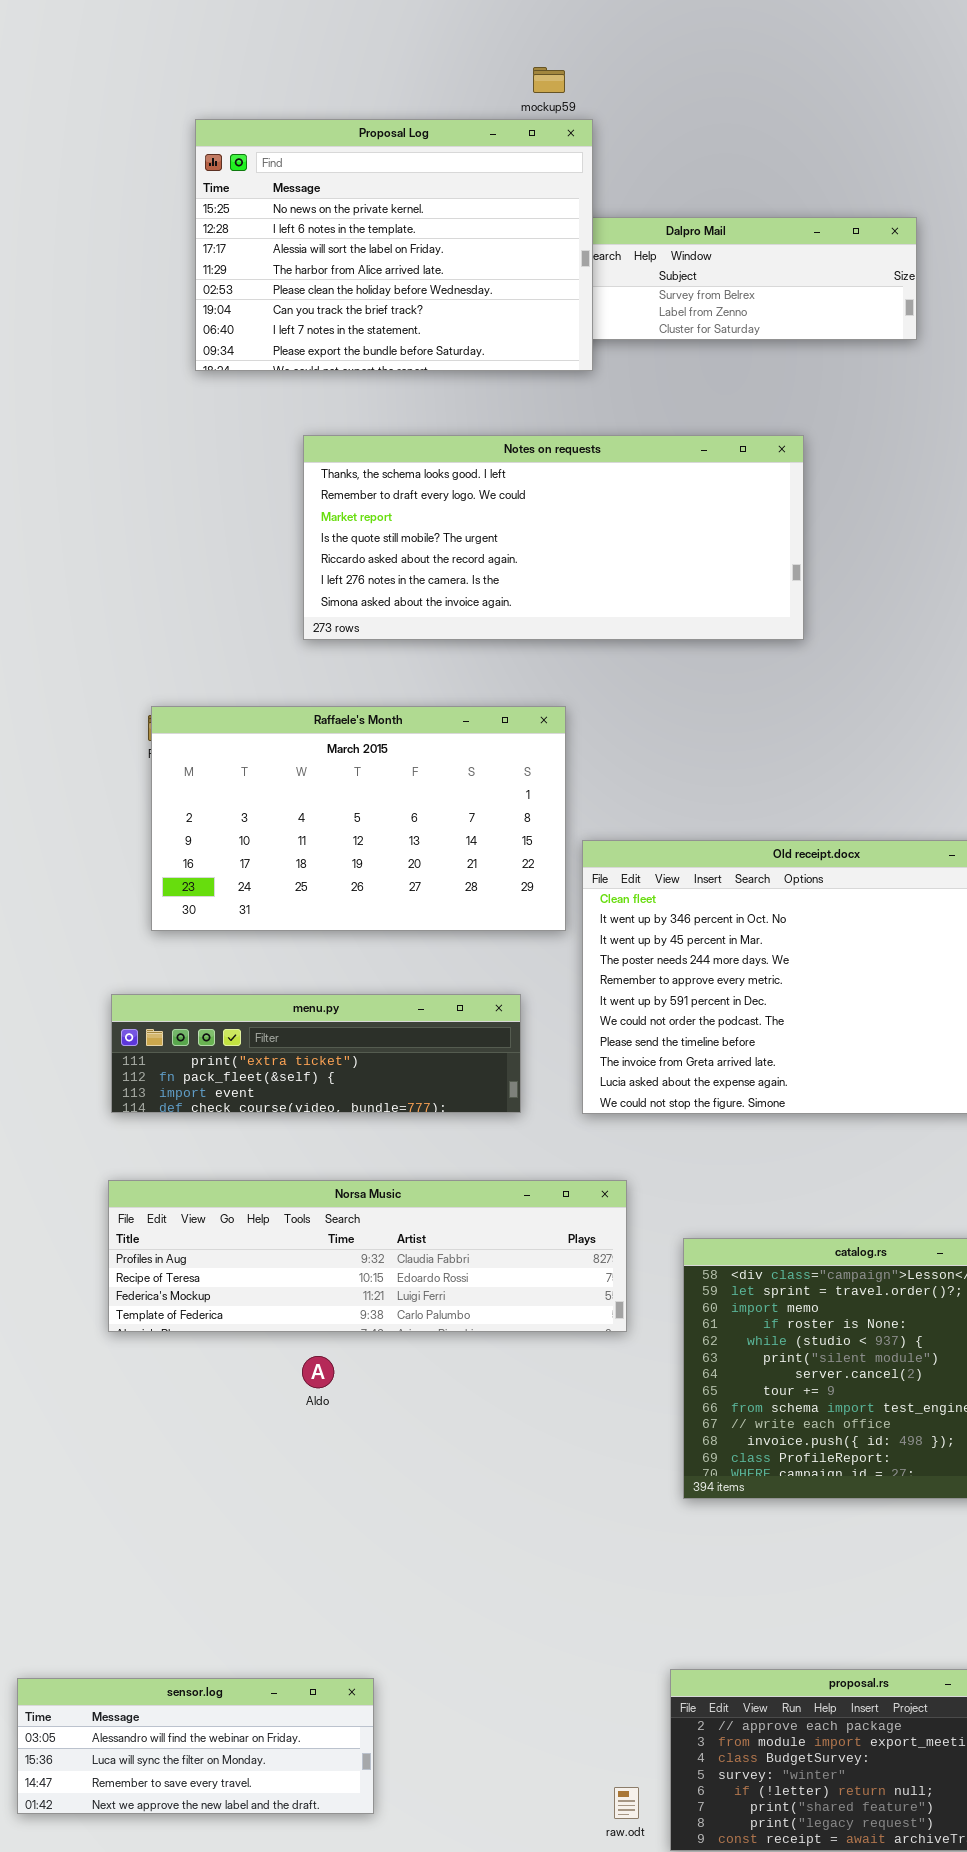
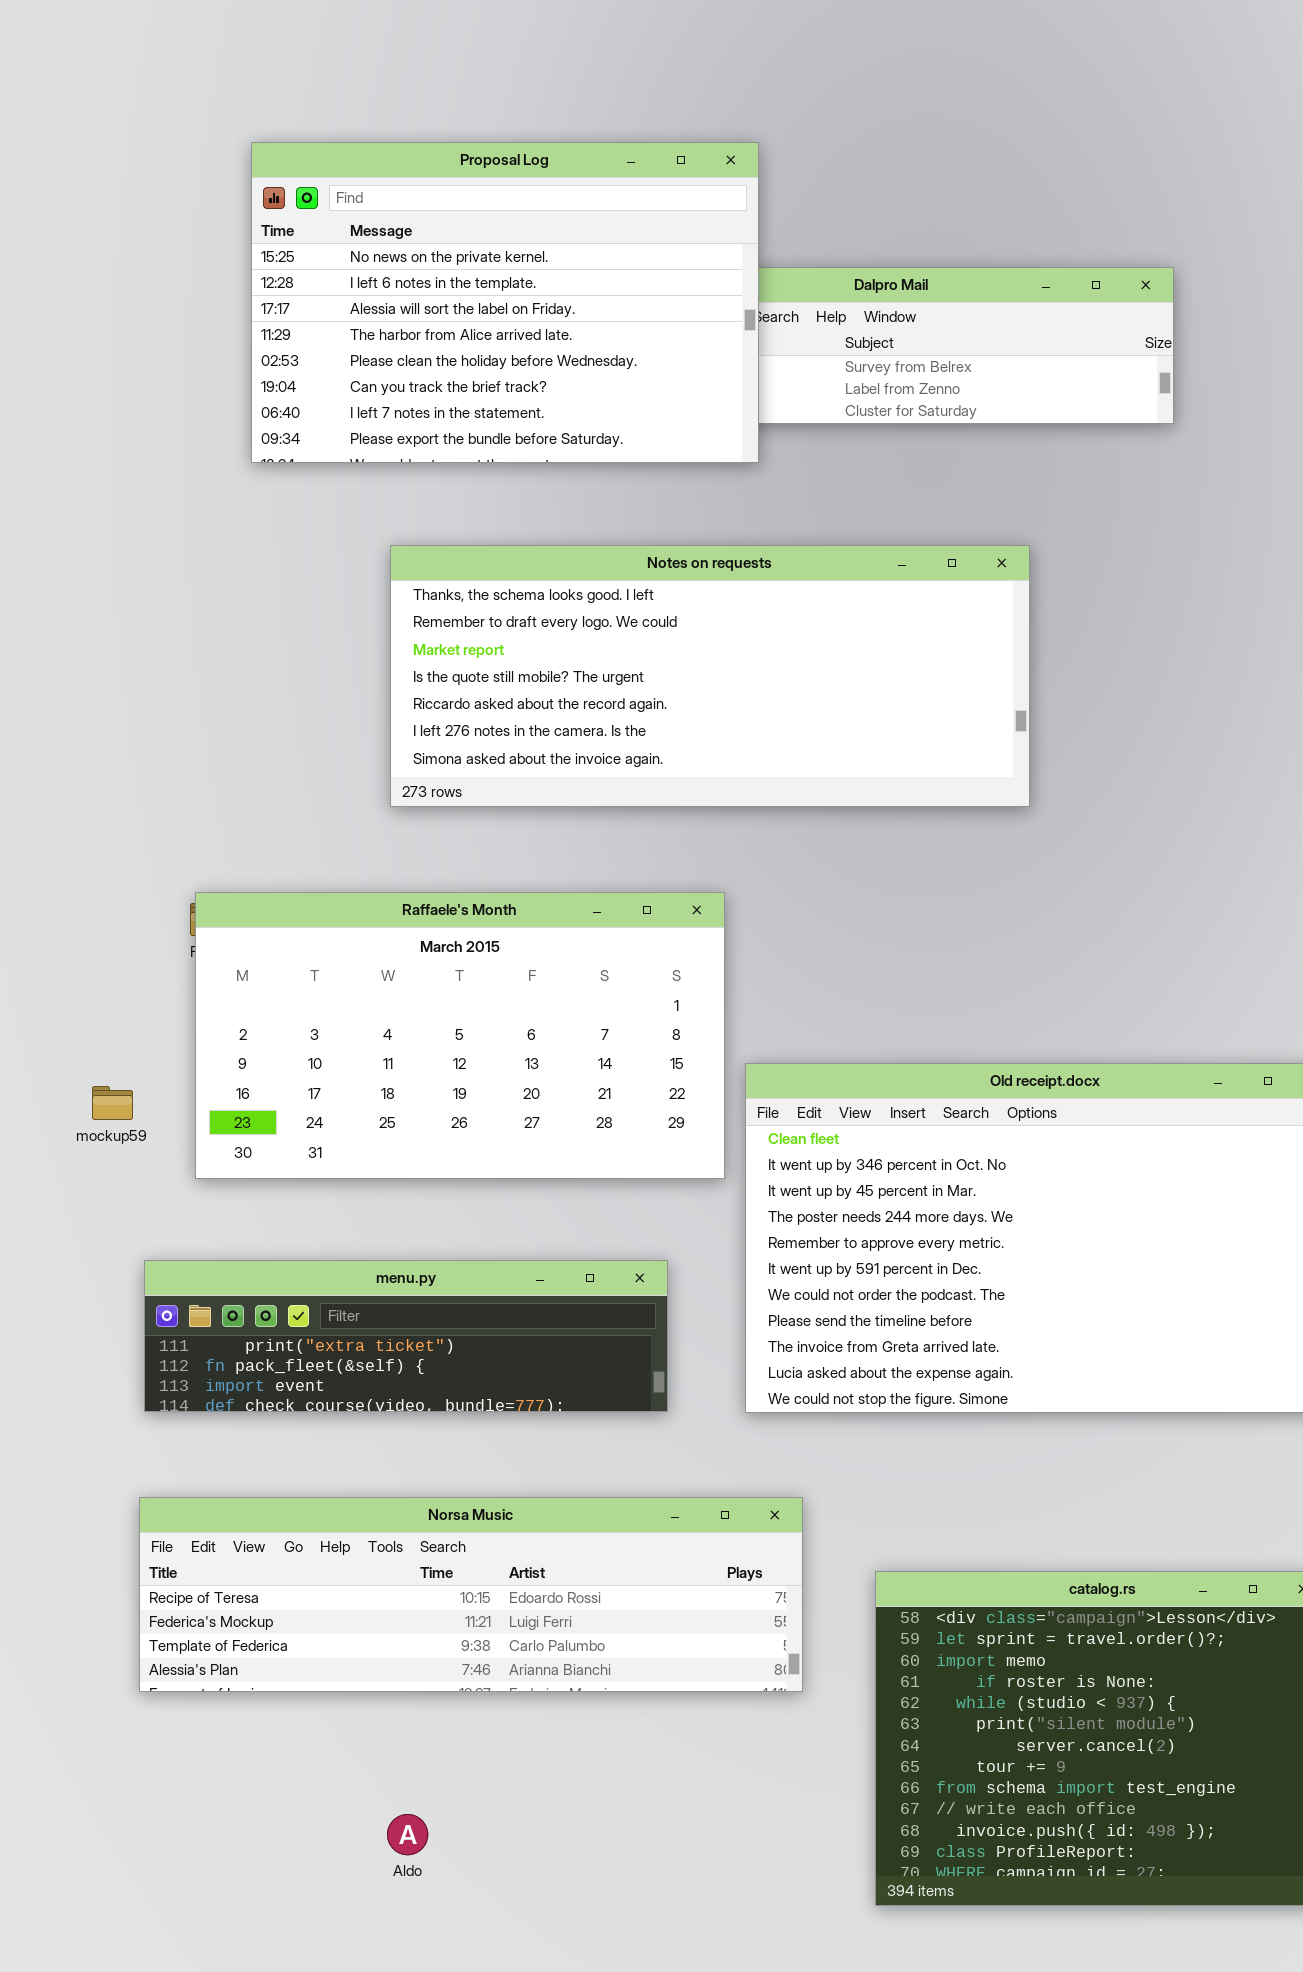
mockup59: [533,67,565,93] -> [92,1086,133,1120], moved
Norsa Music: [108,1180,627,1332] -> [139,1497,803,1692], scrolled down 1 row
Aldo: [302,1356,334,1388] -> [387,1814,428,1855], moved

